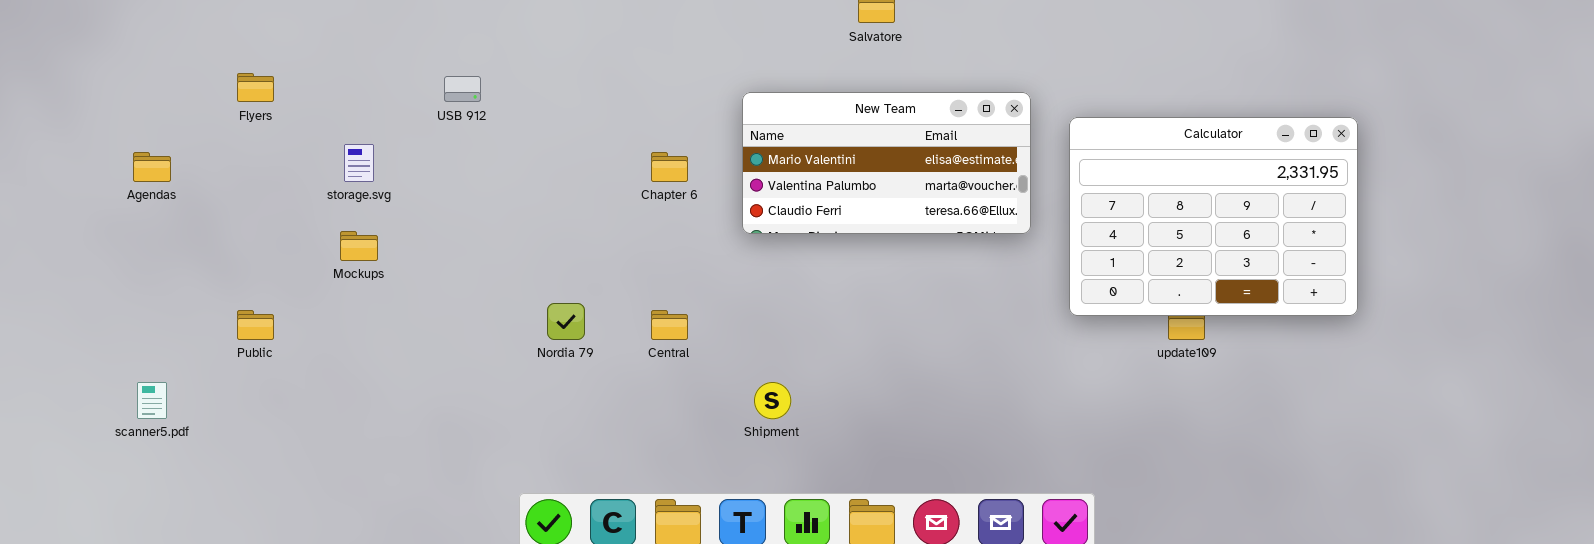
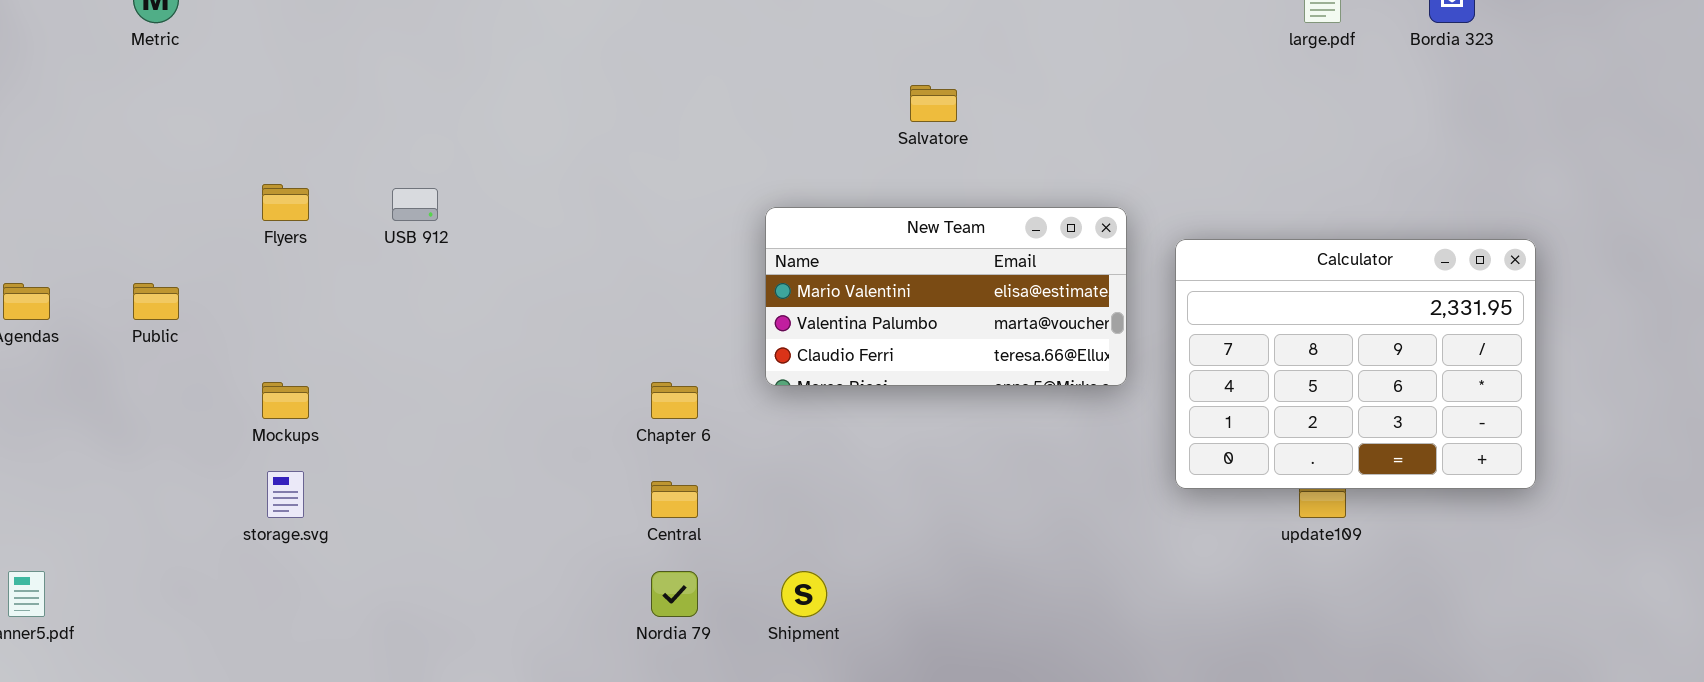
Flyers: [237,73,274,102] -> [262,184,309,221], moved
storage.svg: [344,144,374,182] -> [267,471,304,518], moved
Chapter 6: [651,152,688,182] -> [651,382,698,419], moved
Nordia 79: [547,303,585,340] -> [651,571,698,617], moved
Public: [237,310,274,340] -> [133,283,179,320], moved

